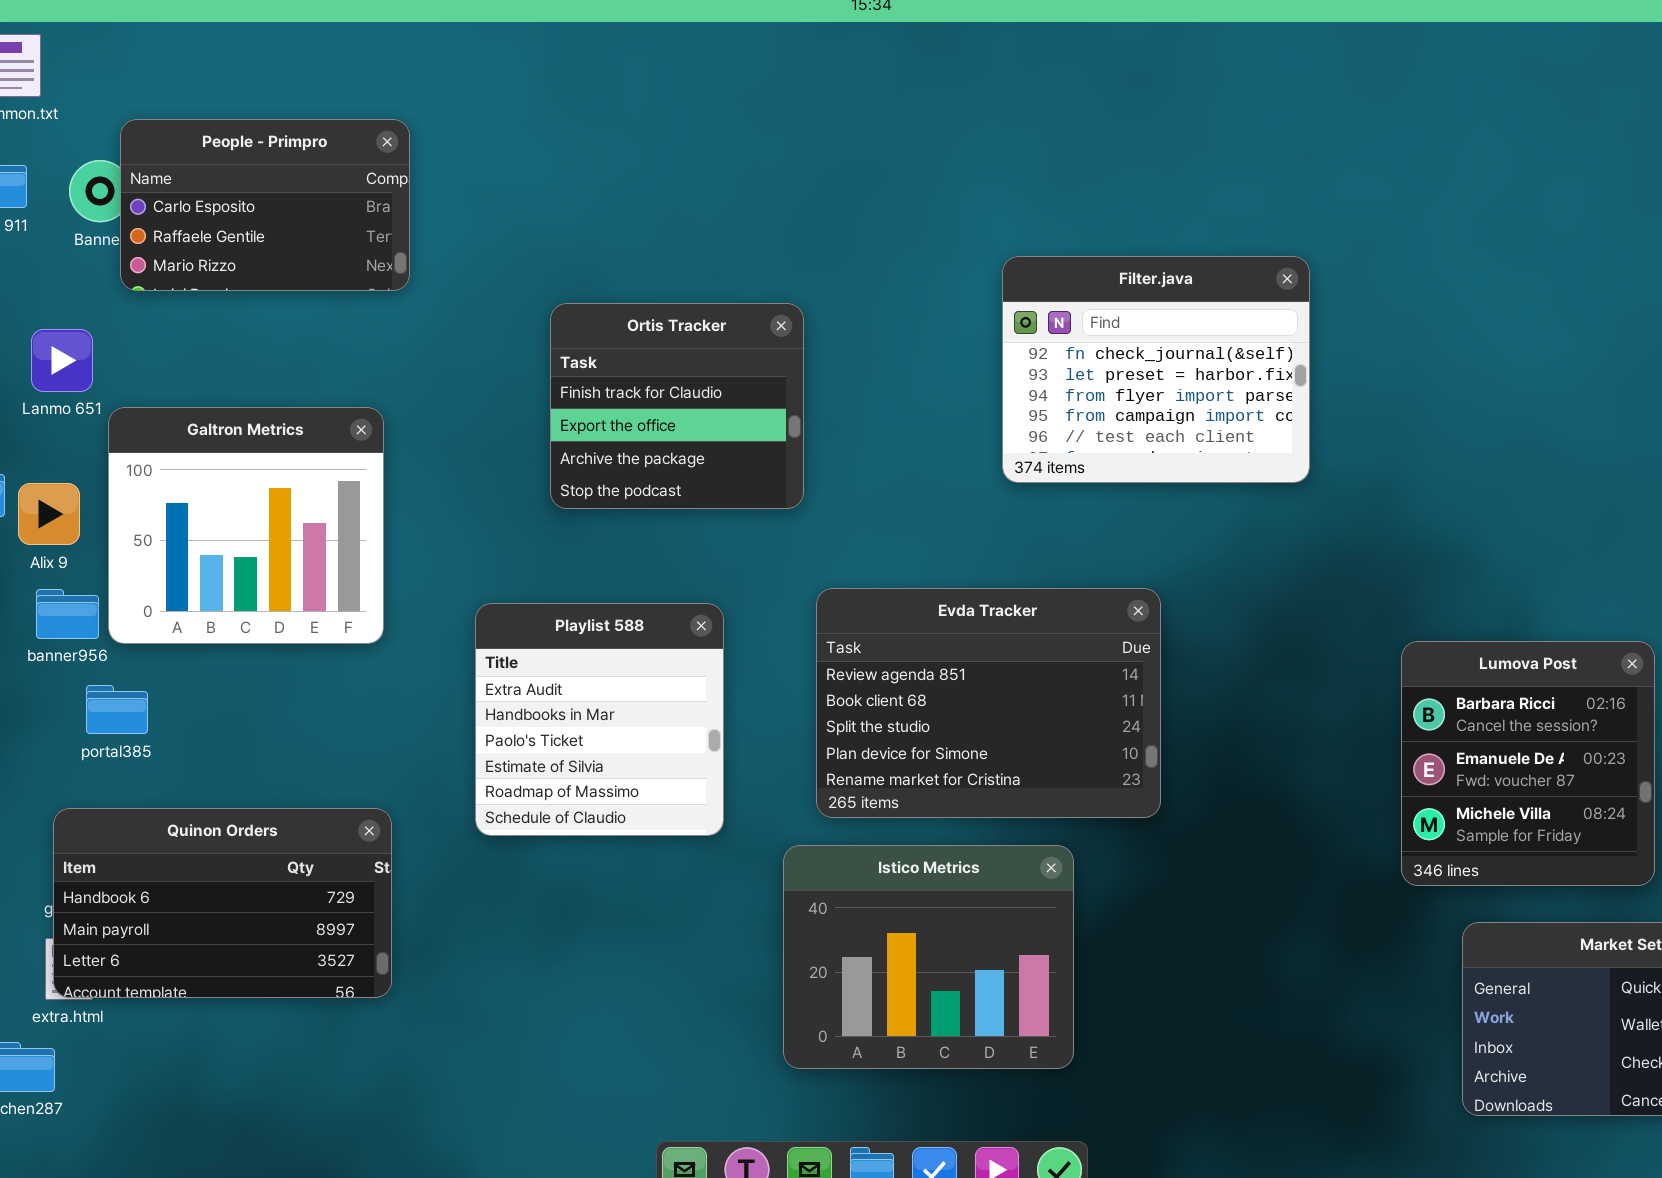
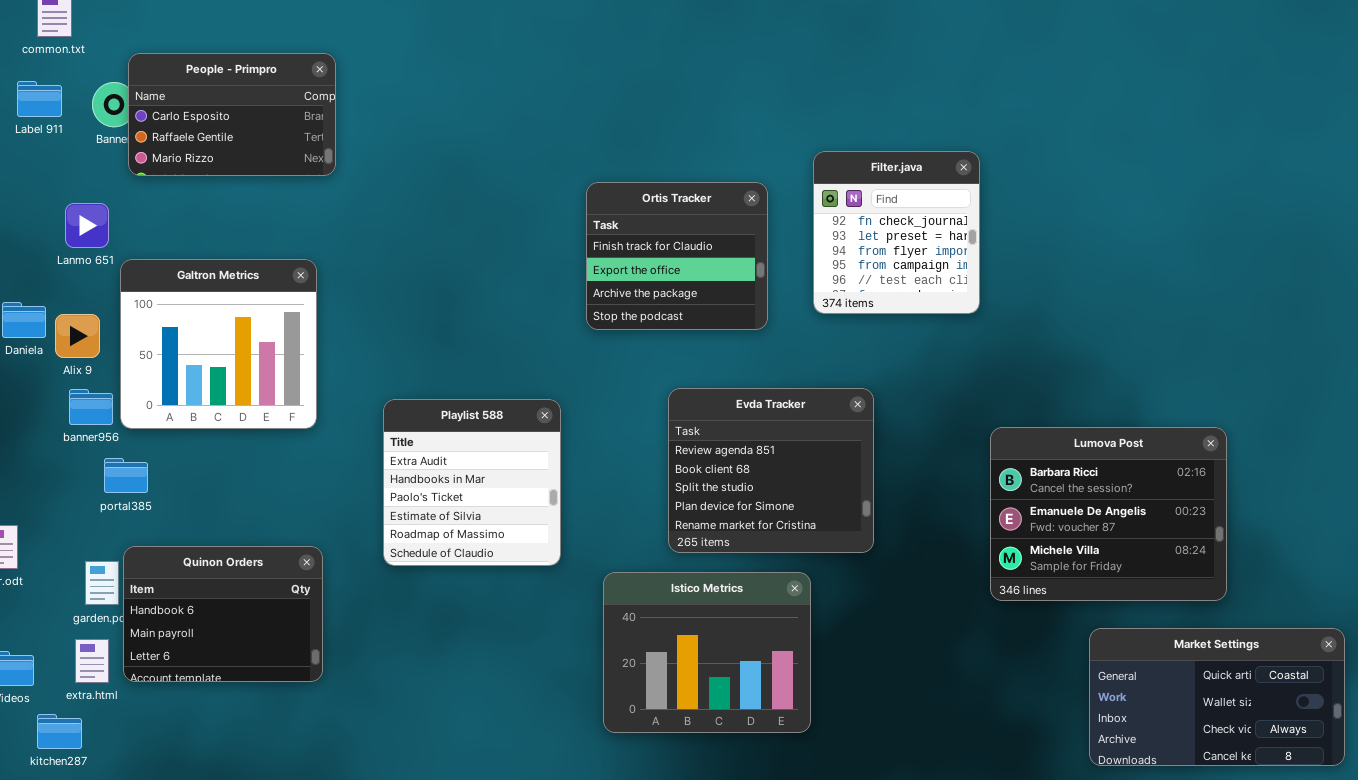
Filter.java: [1002,256,1310,483] -> [813,151,980,314], resized
Ortis Tracker: [550,303,804,509] -> [586,182,768,330], moved
Evda Tracker: [816,588,1161,818] -> [668,388,874,553], resized
Lumova Post: [1401,641,1655,886] -> [990,427,1227,601], resized
Quinon Orders: [53,808,392,998] -> [123,546,323,682], resized

